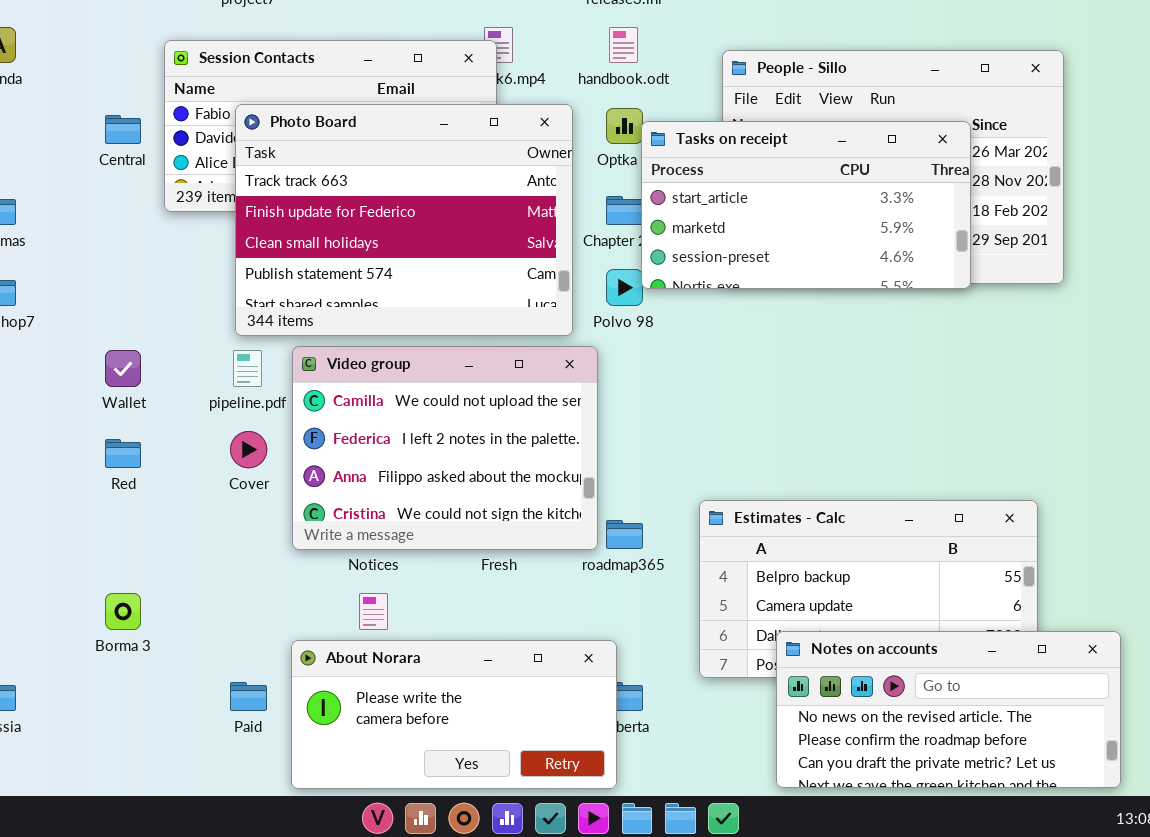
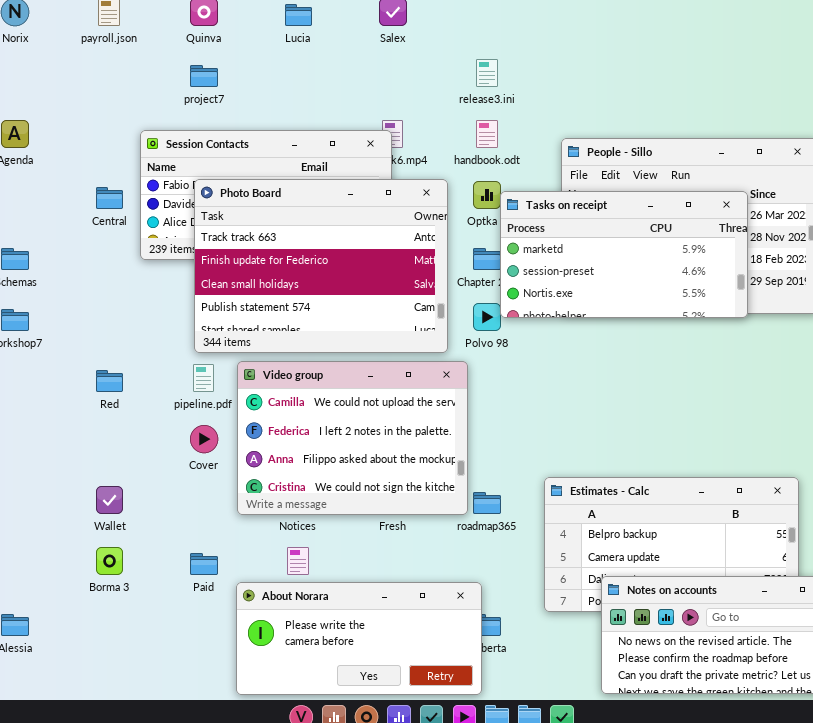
Tasks on receipt: [641,121,971,289] -> [500,191,748,318], scrolled down 1 row
Wallet: [105,350,141,387] -> [96,486,123,514], moved
Red: [105,439,141,468] -> [96,370,123,392], moved
Paid: [230,682,267,711] -> [190,553,218,575], moved

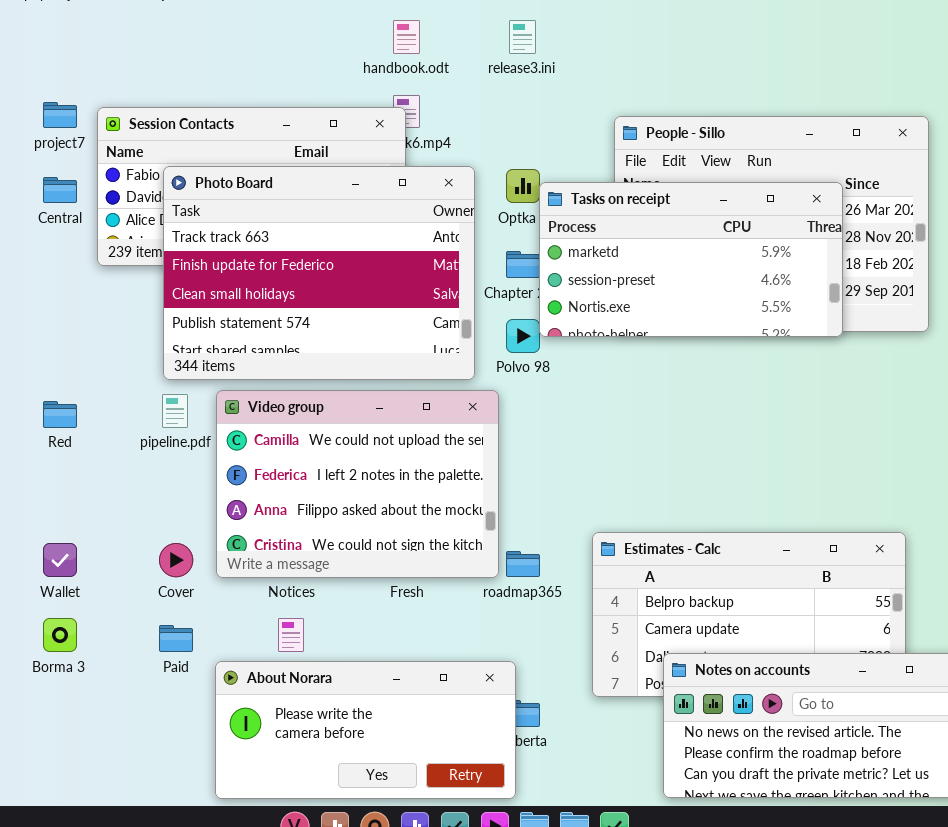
project7: [190,65,218,87] -> [43,102,77,128], moved
handbook.odt: [476,120,498,148] -> [393,20,420,54], moved
Cover: [190,425,218,453] -> [159,543,193,577], moved

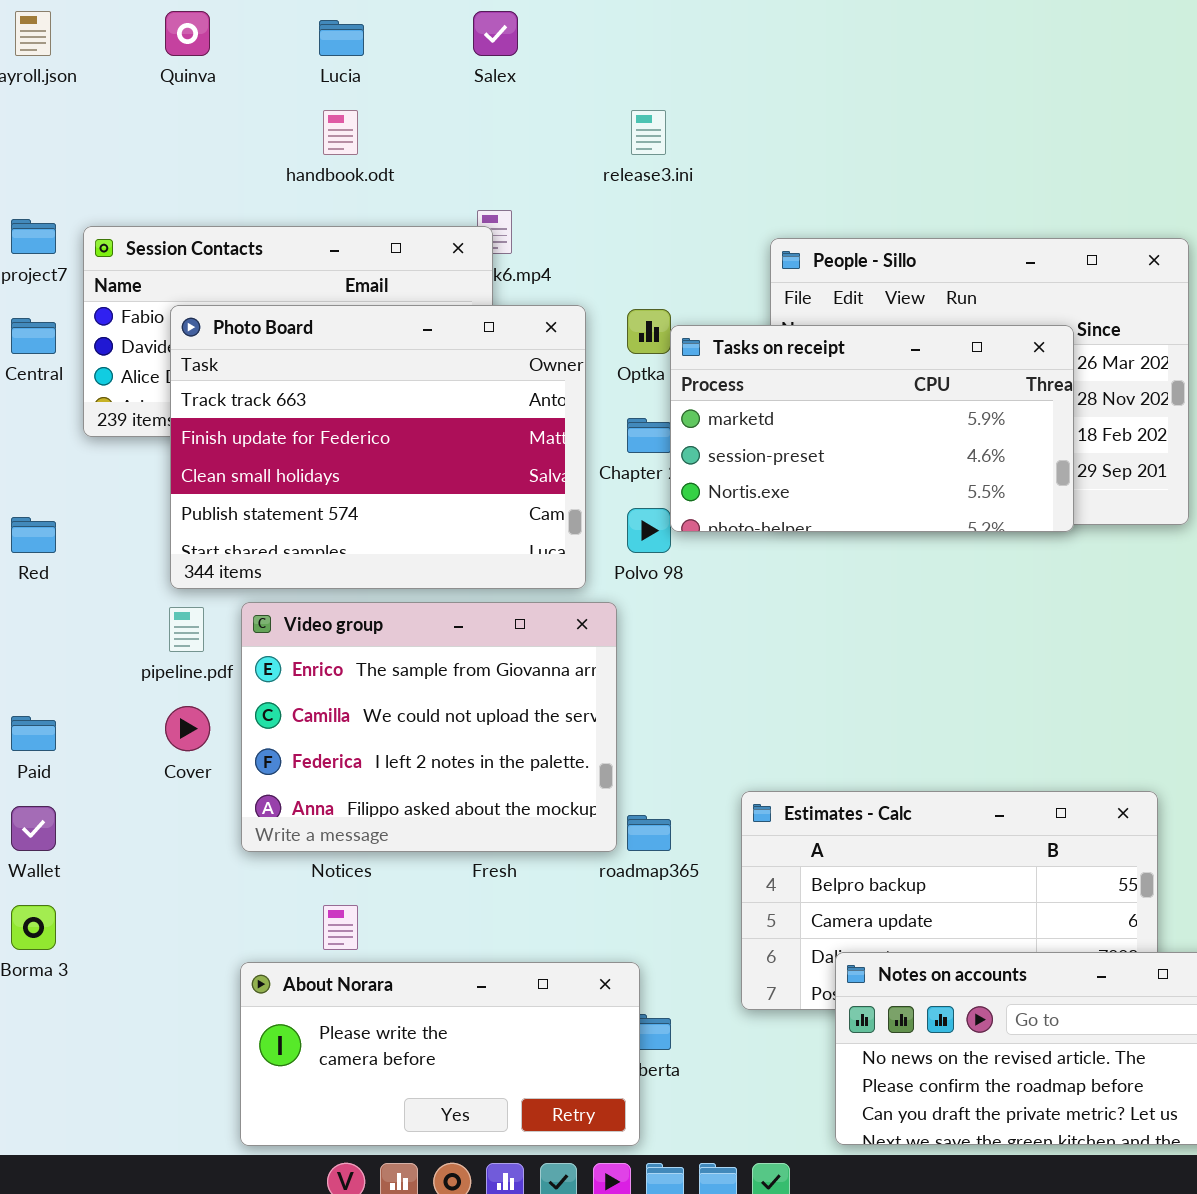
handbook.odt: [393,20,420,54] -> [323,110,358,155], moved
Video group: [216,390,499,578] -> [241,602,617,852], scrolled up 1 row
Red: [43,401,77,428] -> [11,517,56,553], moved
Cover: [159,543,193,577] -> [165,706,210,751], moved
Paid: [159,625,193,652] -> [11,716,56,751], moved

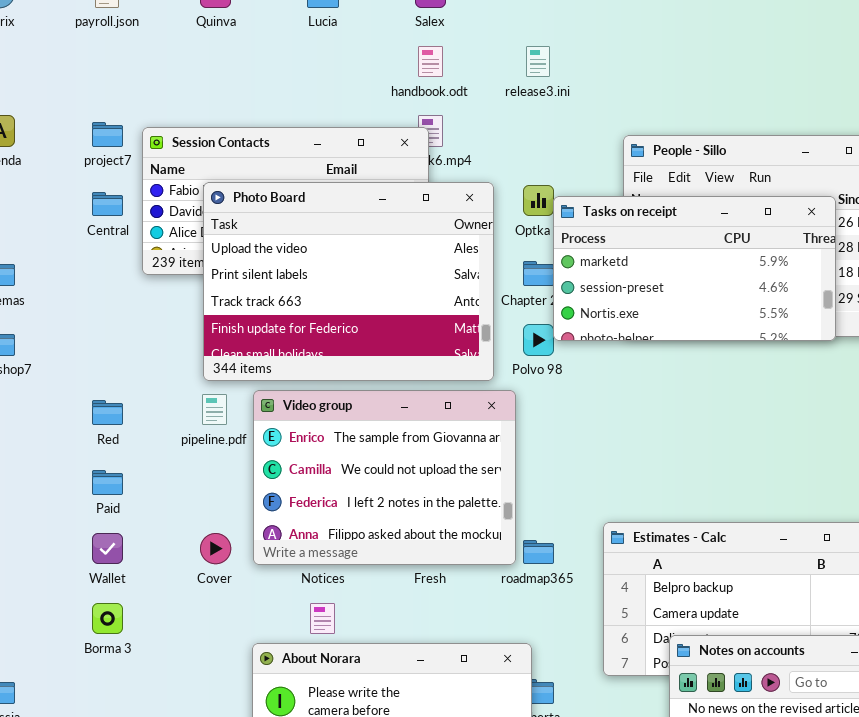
handbook.odt: [323,110,358,155] -> [418,46,443,77], moved
Photo Board: [170,305,586,589] -> [203,182,494,381], scrolled up 2 rows
Red: [11,517,56,553] -> [92,400,123,425], moved
Cover: [165,706,210,751] -> [200,533,231,564], moved

